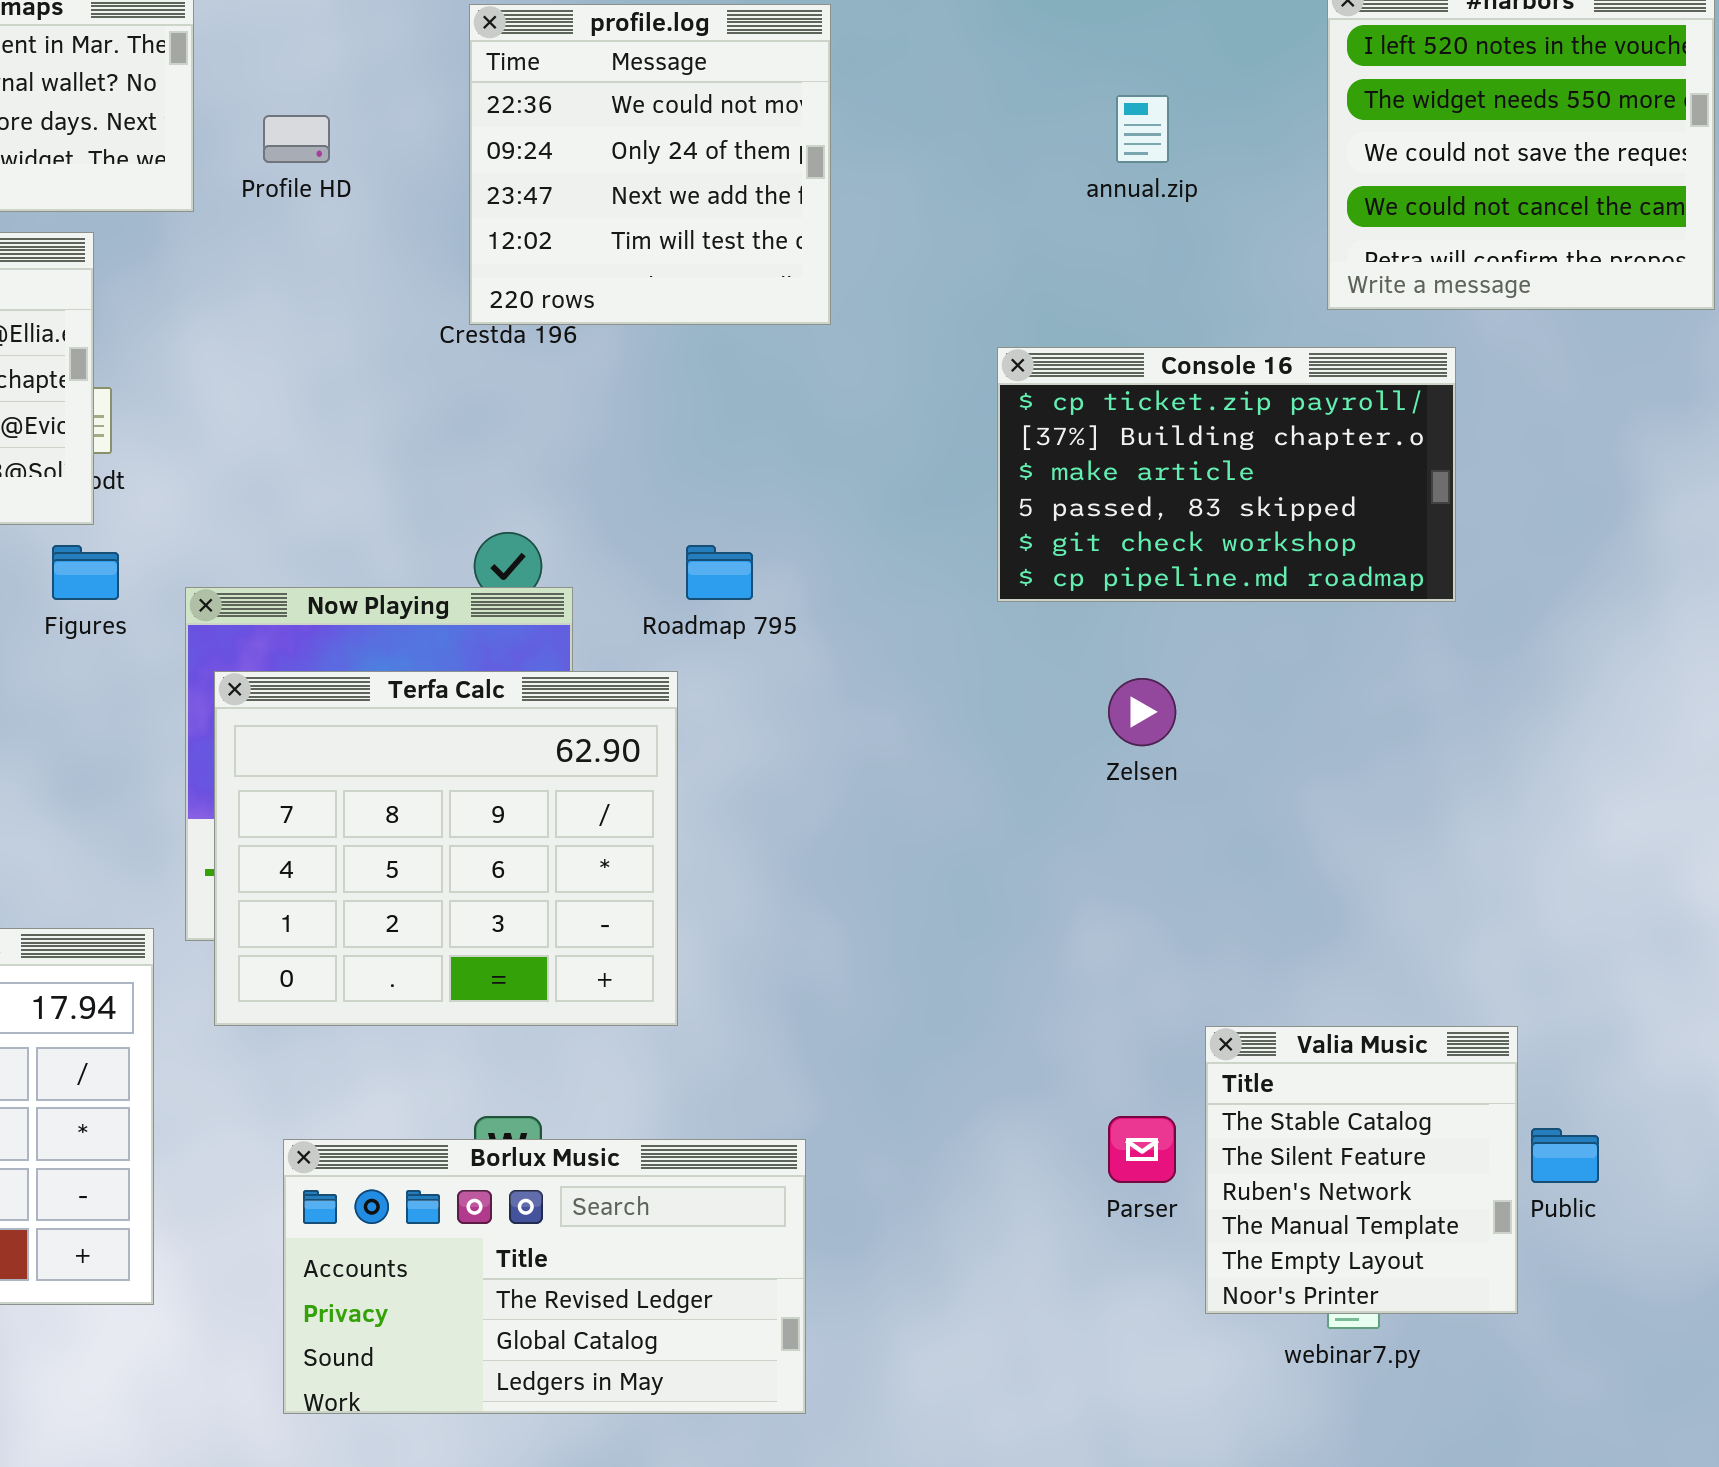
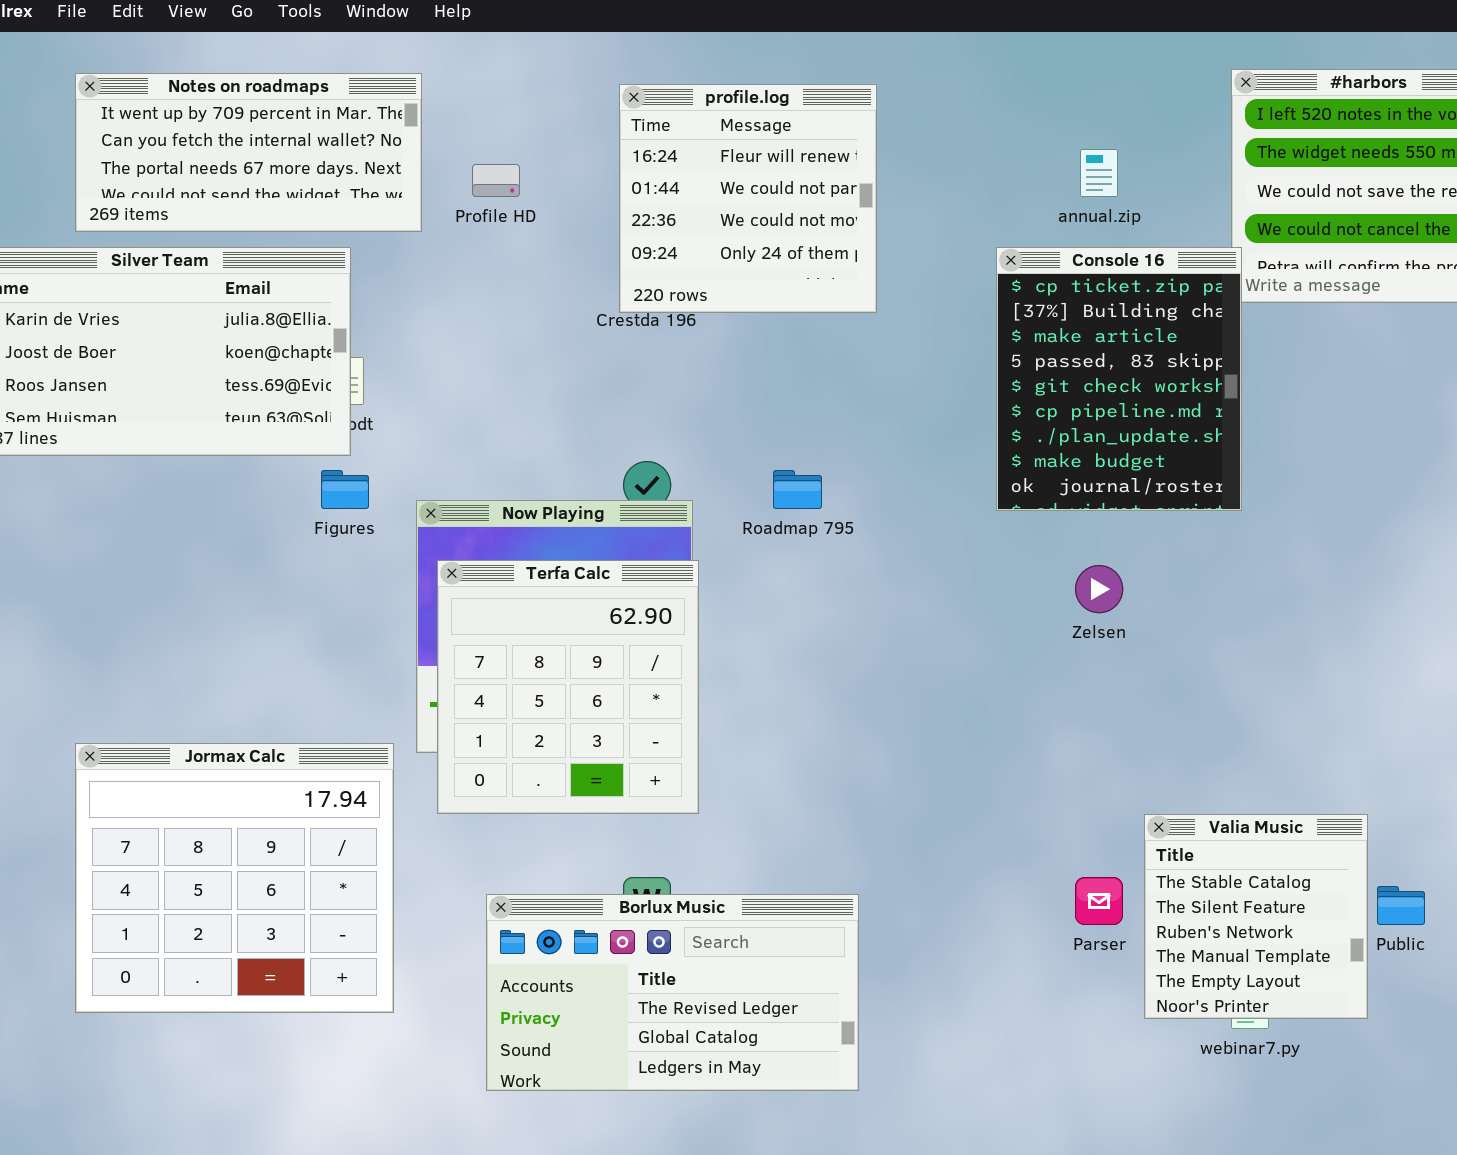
profile.log: [469,4,831,325] -> [619,84,877,313], scrolled up 2 rows
Console 16: [997,347,1456,602] -> [996,247,1242,511], resized
Terfa Calc: [214,671,678,1026] -> [437,560,699,814], resized

